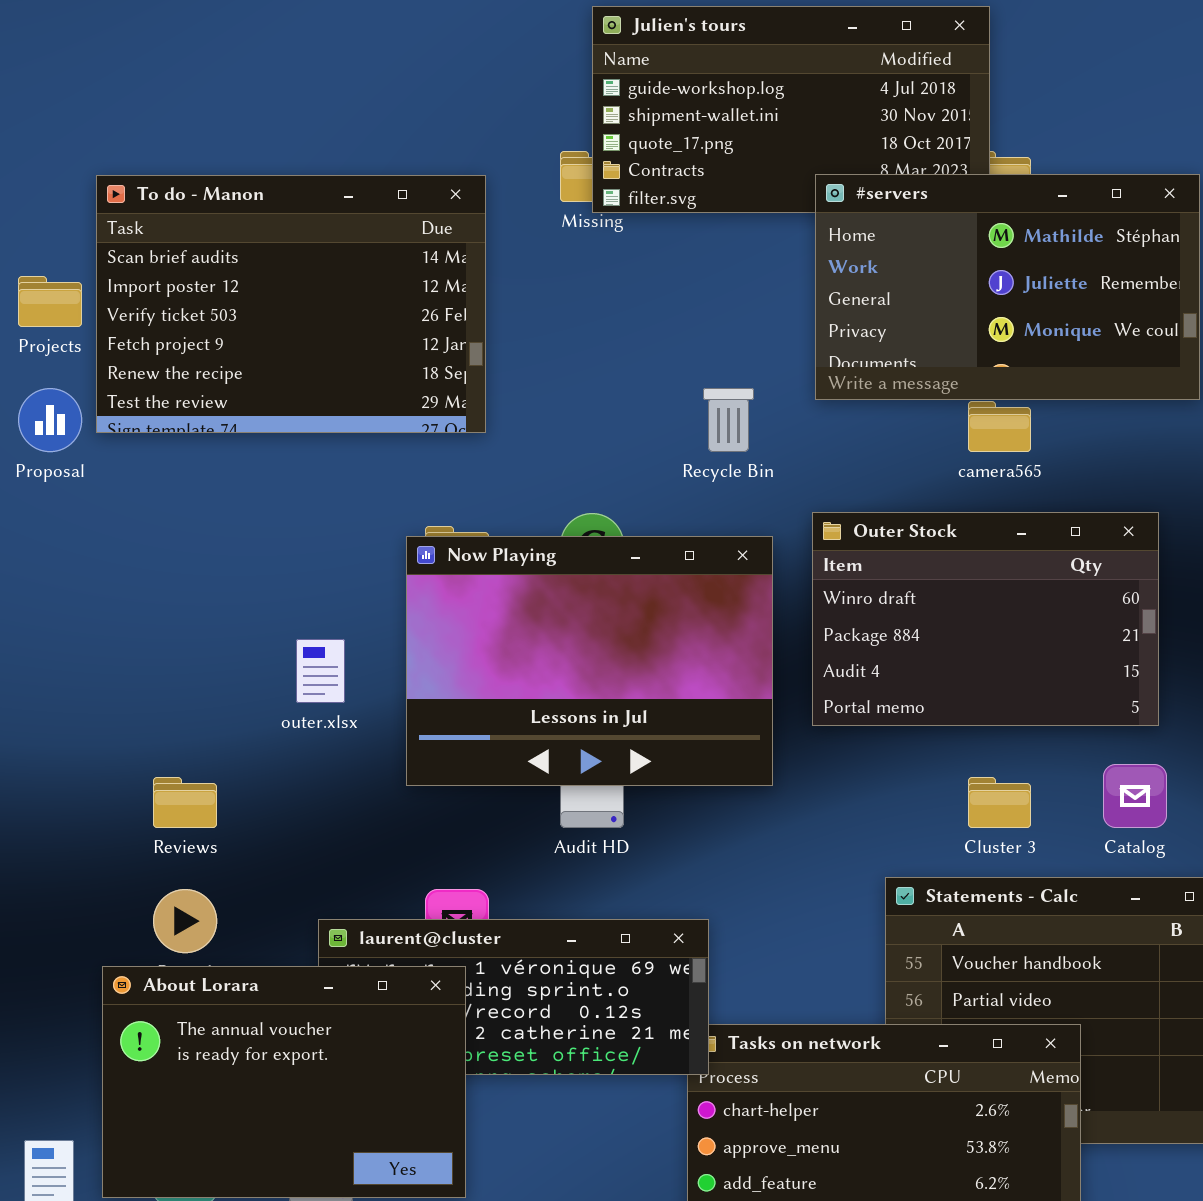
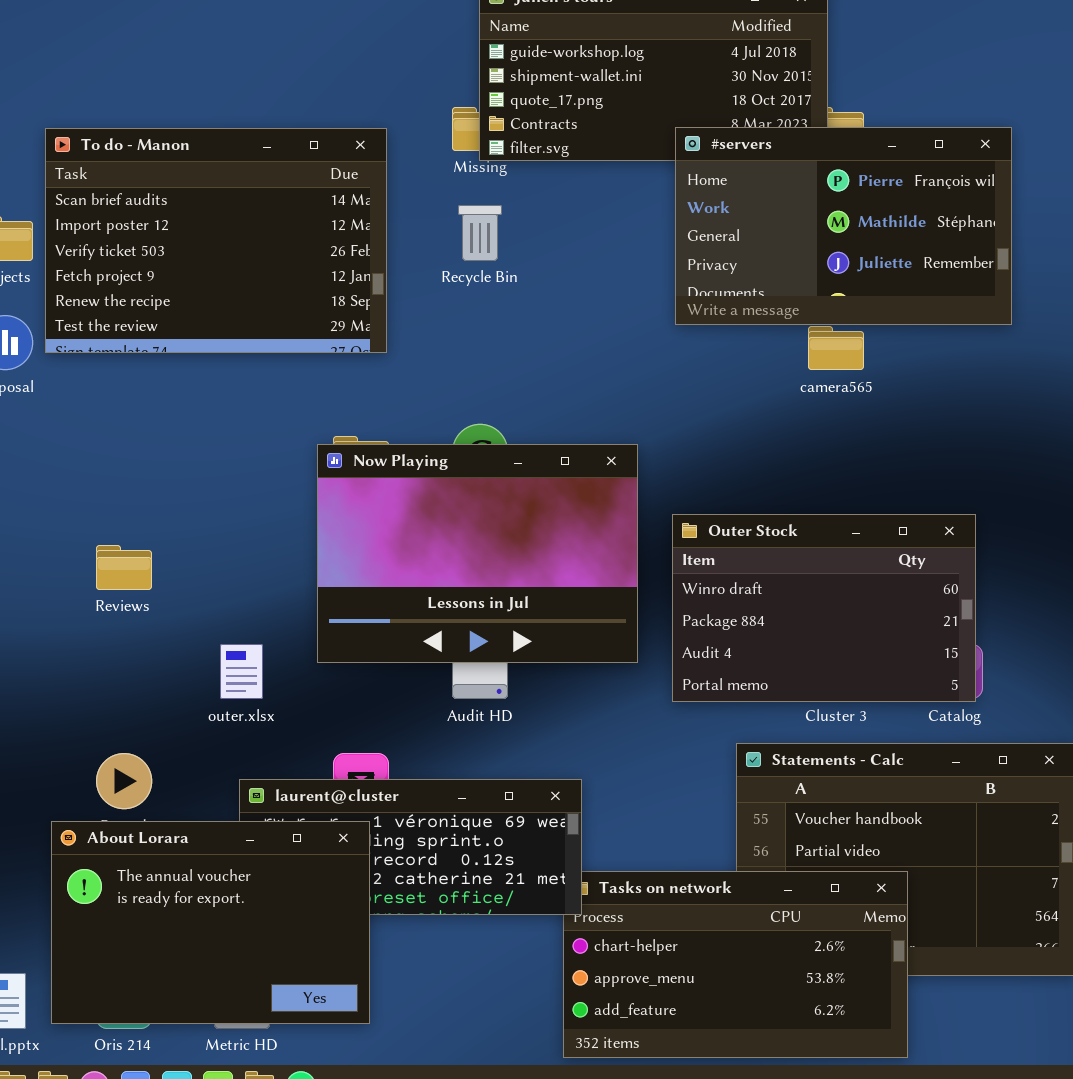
#servers: [815,174,1200,400] -> [675,127,1012,325], scrolled up 1 row
Recycle Bin: [703,388,754,452] -> [458,205,502,261], moved
Outer Stock: [812,512,1159,726] -> [672,514,976,702], moved
outer.xlsx: [296,639,345,703] -> [220,644,263,699], moved
Reviews: [153,777,217,828] -> [96,545,152,590], moved

